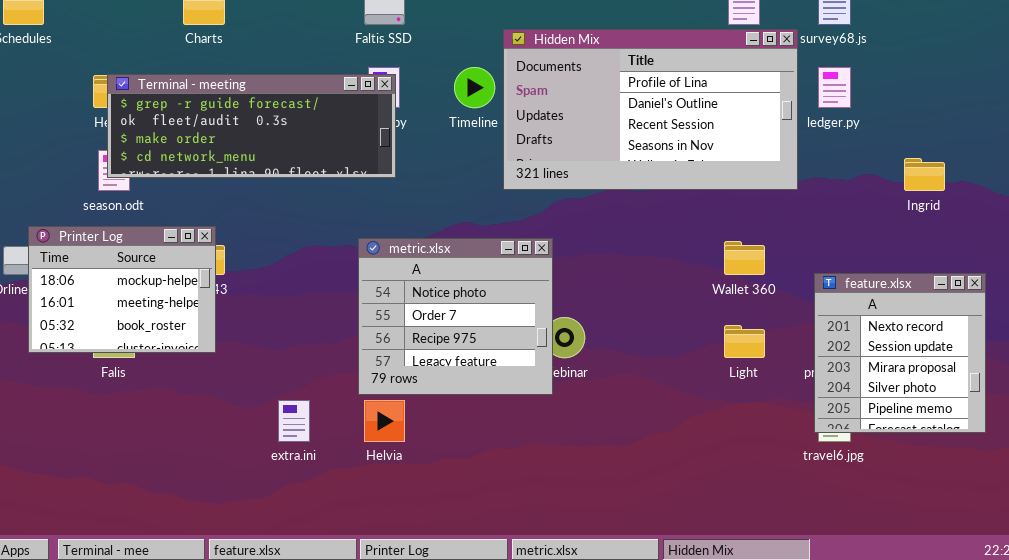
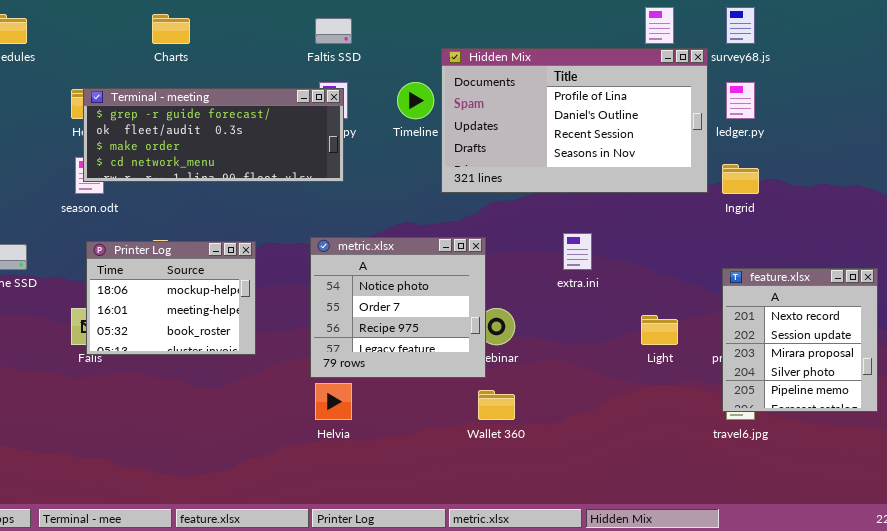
Ingrid: [904,158,945,191] -> [722,164,759,194], moved
Printer Log: [28,226,216,353] -> [86,241,256,355], moved
Wallet 360: [724,241,765,275] -> [478,390,515,420], moved
extra.ini: [278,400,310,442] -> [563,233,592,270], moved

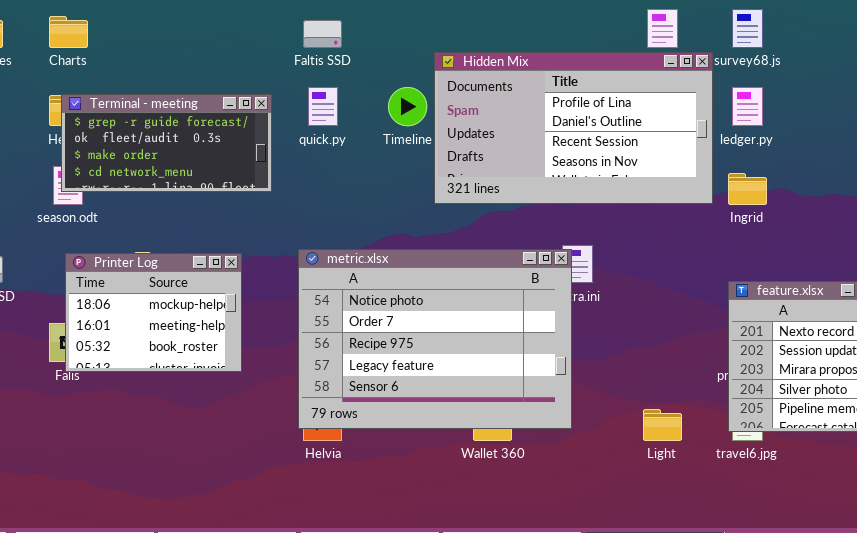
Charts: [152,14,190,44] -> [49,16,88,48], moved
Terminal - meeting: [83,88,344,182] -> [61,94,272,192], resized
metric.xlsx: [310,237,486,378] -> [298,249,572,429], resized
Light: [641,315,678,345] -> [643,409,682,441], moved

